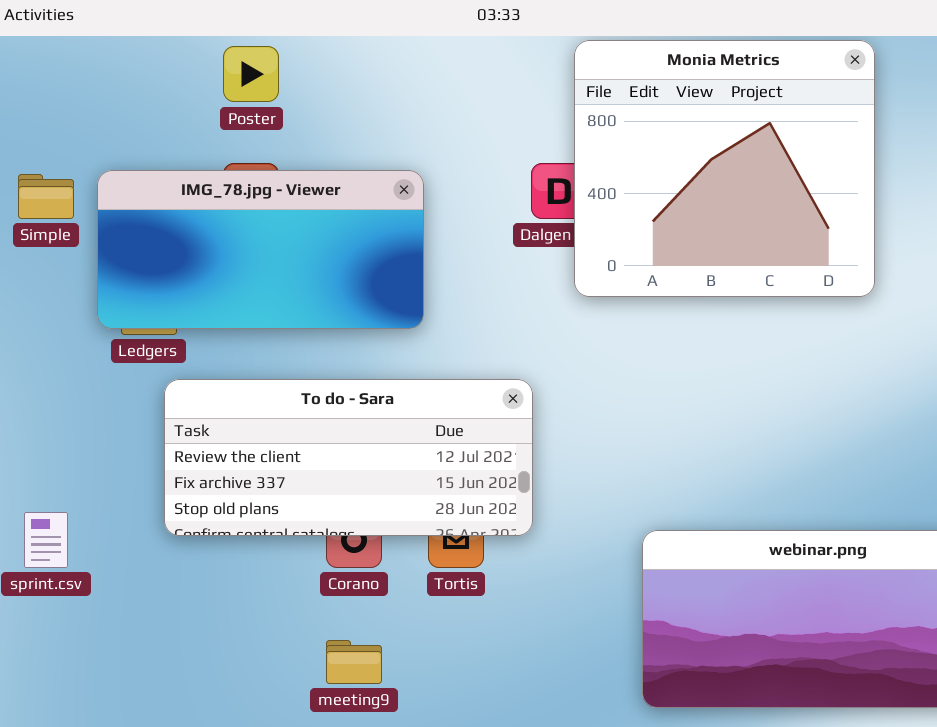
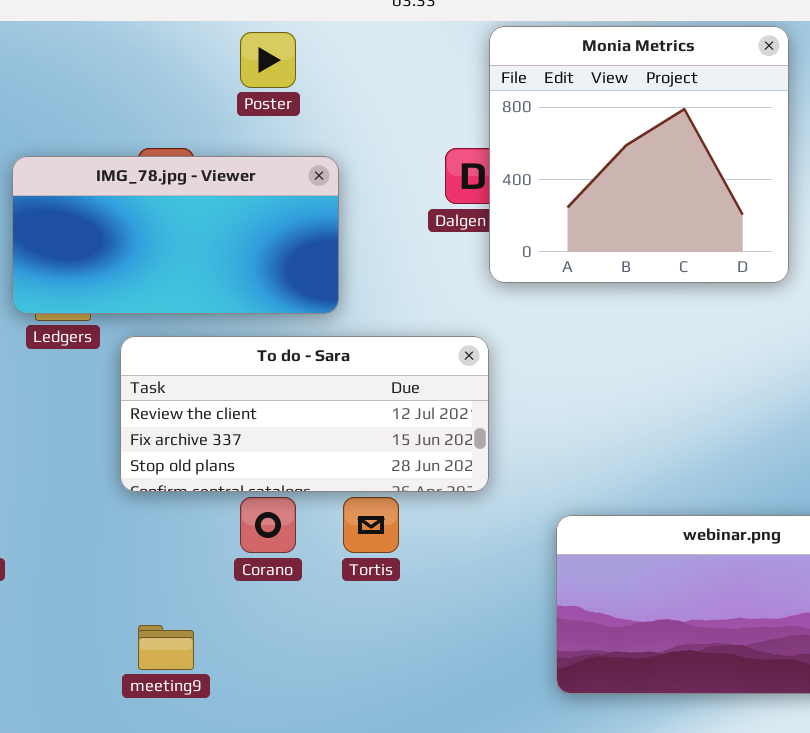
Poster: [223,46,279,102] -> [240,32,296,88], moved
To do - Sara: [164,379,533,536] -> [120,336,489,492], moved
meeting9: [326,640,382,684] -> [138,625,194,670], moved

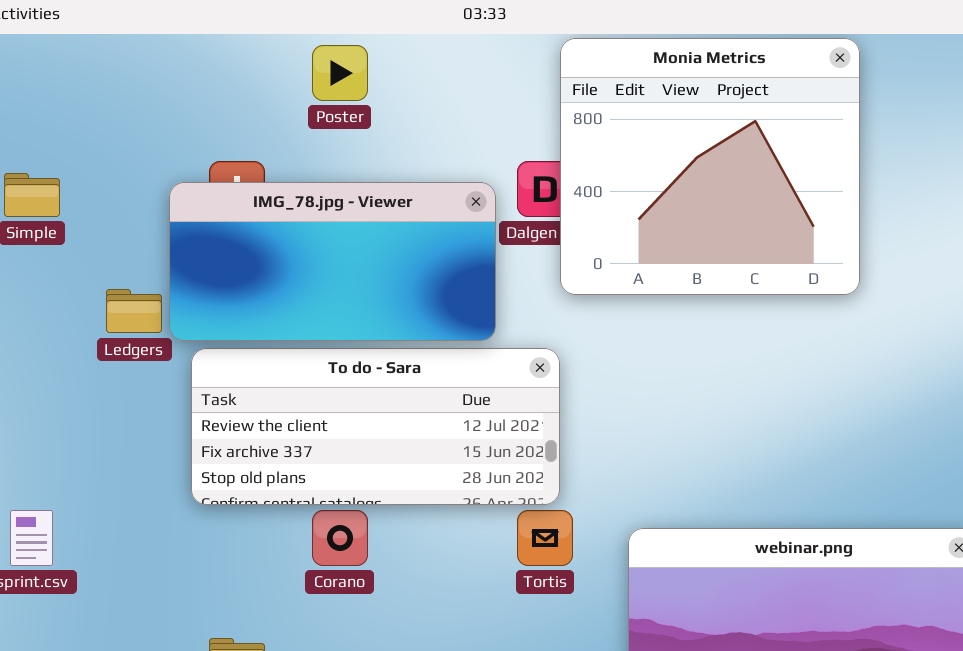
IMG_78.jpg - Viewer: [12,156,339,314] -> [169,182,496,341], moved
Tortis: [343,497,399,553] -> [517,510,573,566], moved

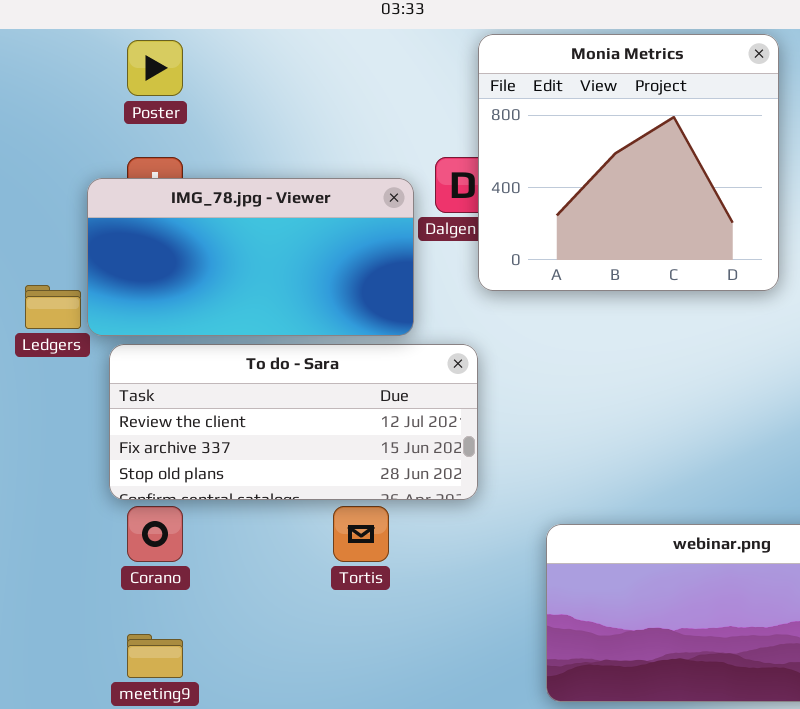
Poster: [312,45,368,101] -> [127,40,183,96], moved
Corano: [312,510,368,566] -> [127,506,183,562], moved
Tortis: [517,510,573,566] -> [333,506,389,562], moved

